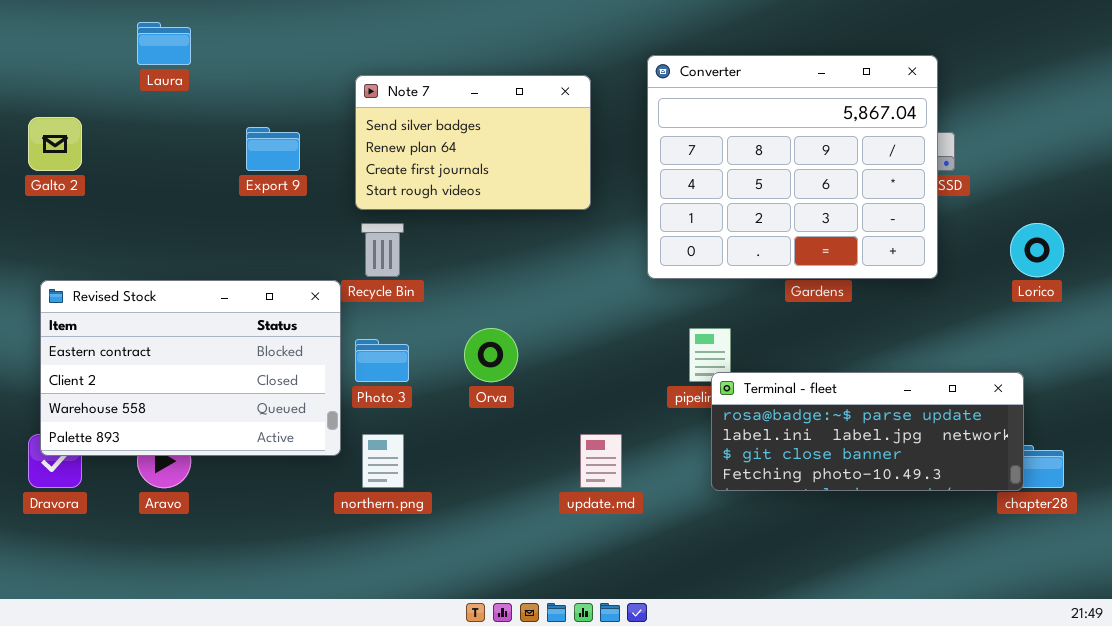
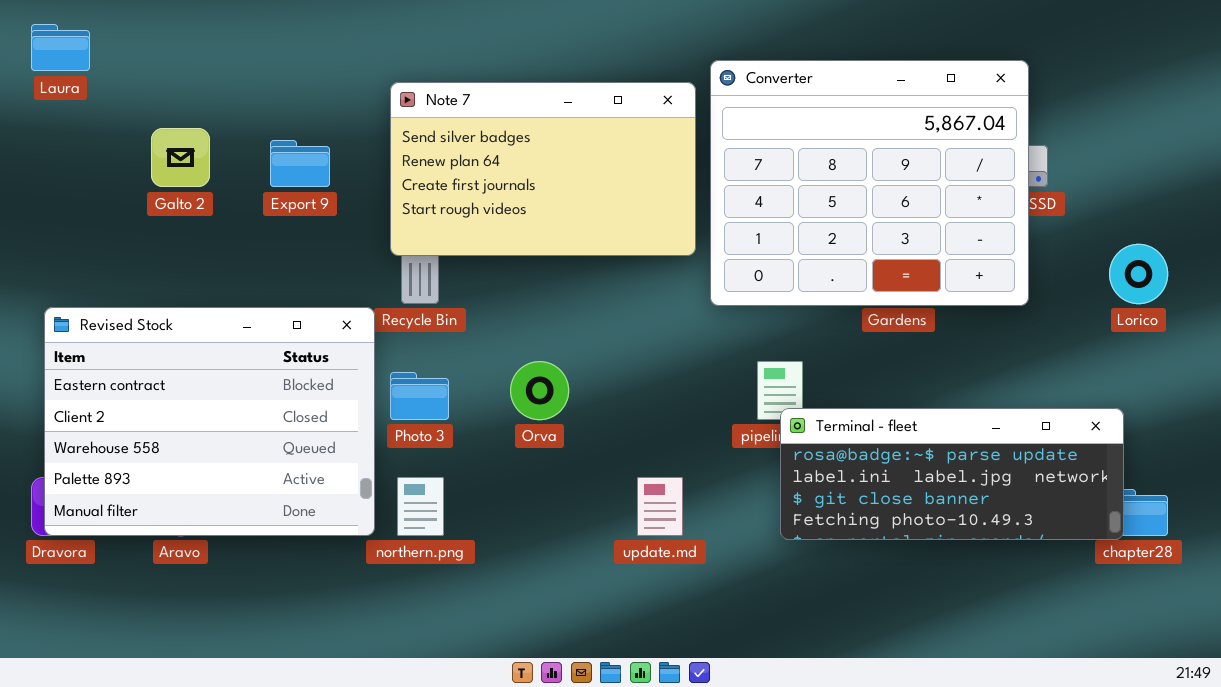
Laura: [137,22,191,65] -> [31,24,90,71], moved
Note 7: [355,75,591,210] -> [390,82,696,256], resized
Galto 2: [28,117,82,171] -> [151,128,210,187], moved
Revised Stock: [40,280,341,456] -> [44,307,375,536], resized

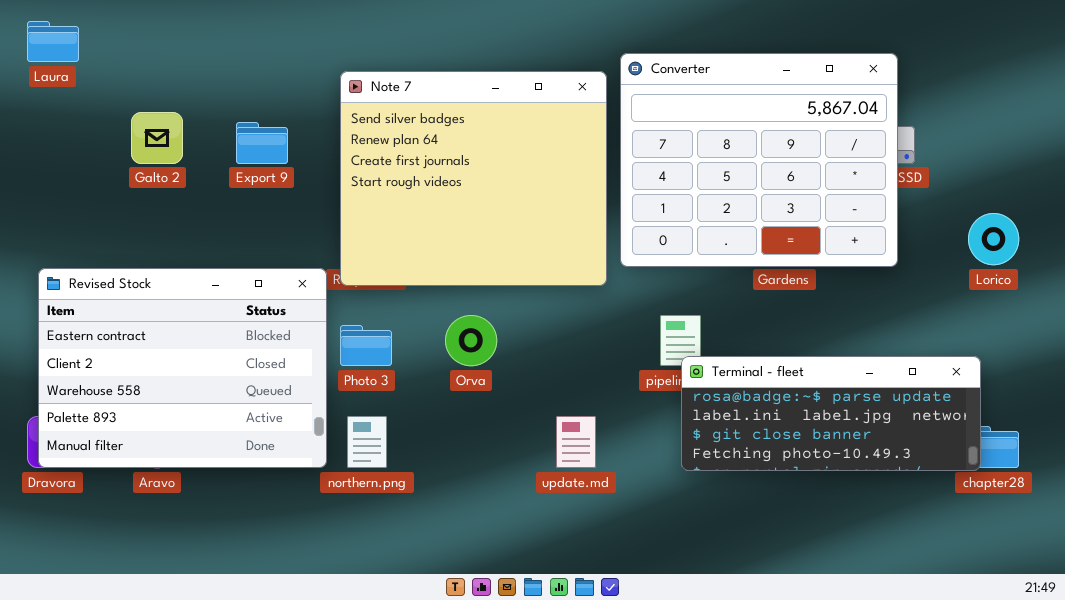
Note 7: [390,82,696,256] -> [340,71,607,286], resized

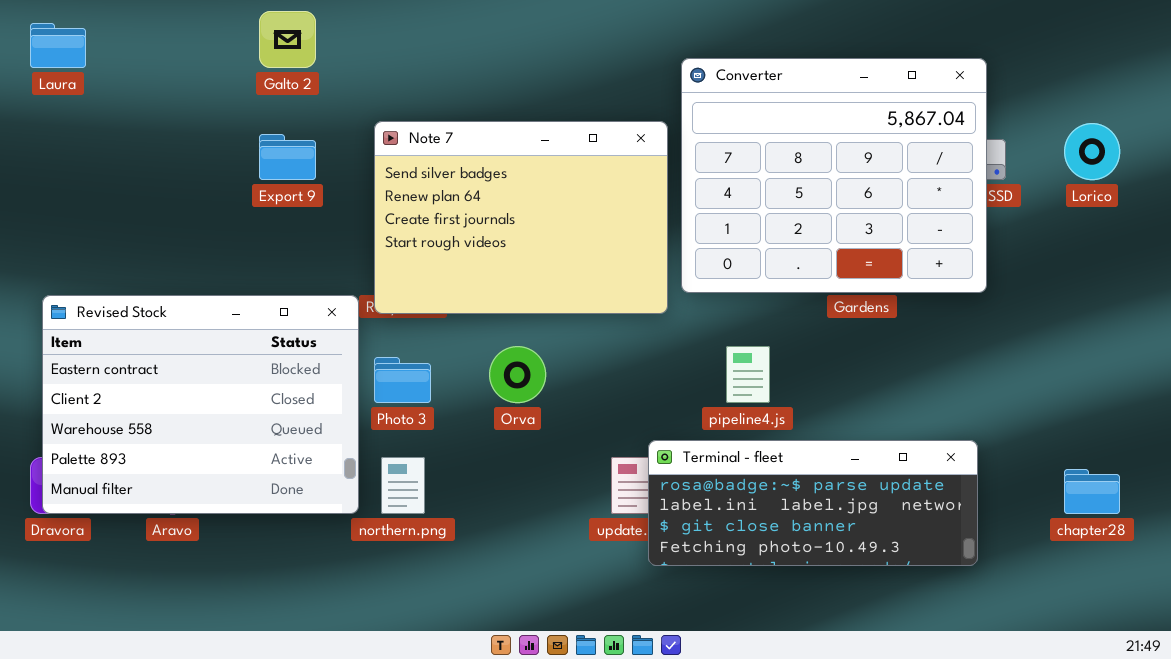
Note 7: [340,71,607,286] -> [374,121,668,314], resized
Galto 2: [131,112,183,164] -> [259,11,316,68], moved
Lorico: [968,213,1019,265] -> [1064,123,1120,180], moved
Terminal - fleet: [681,356,981,471] -> [648,440,978,566], moved

